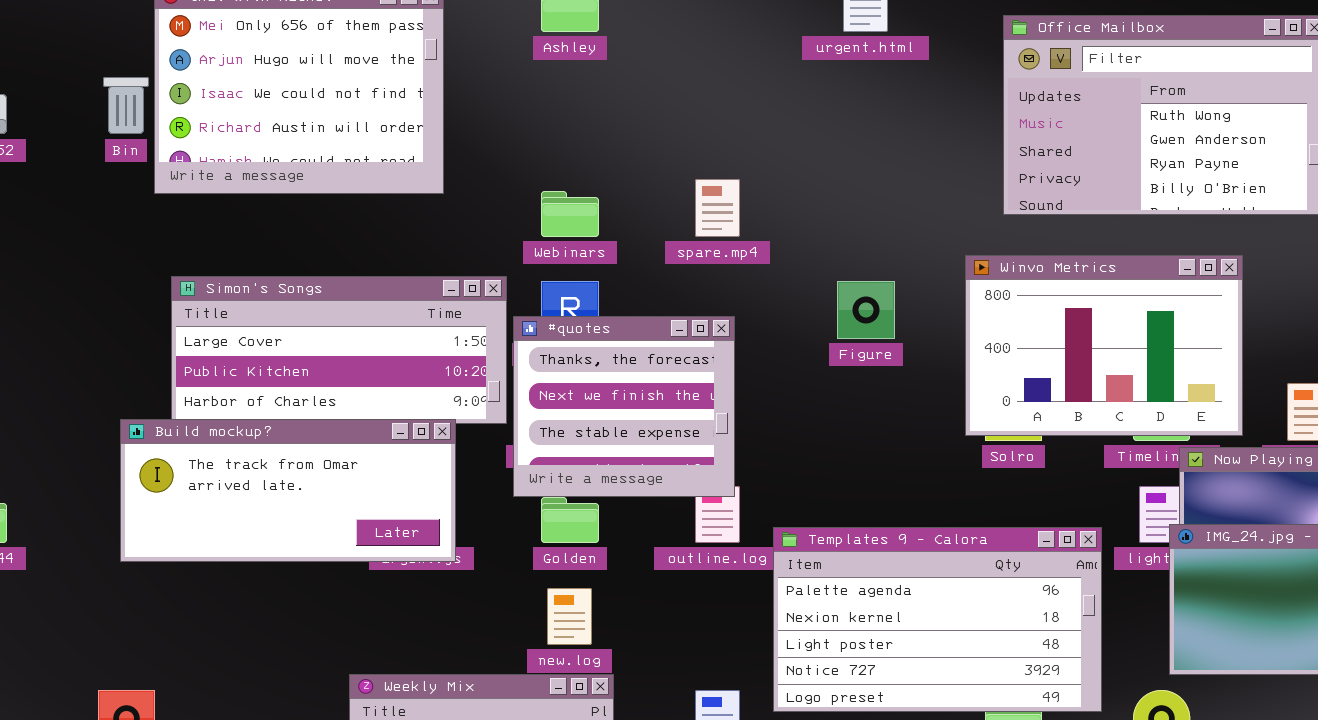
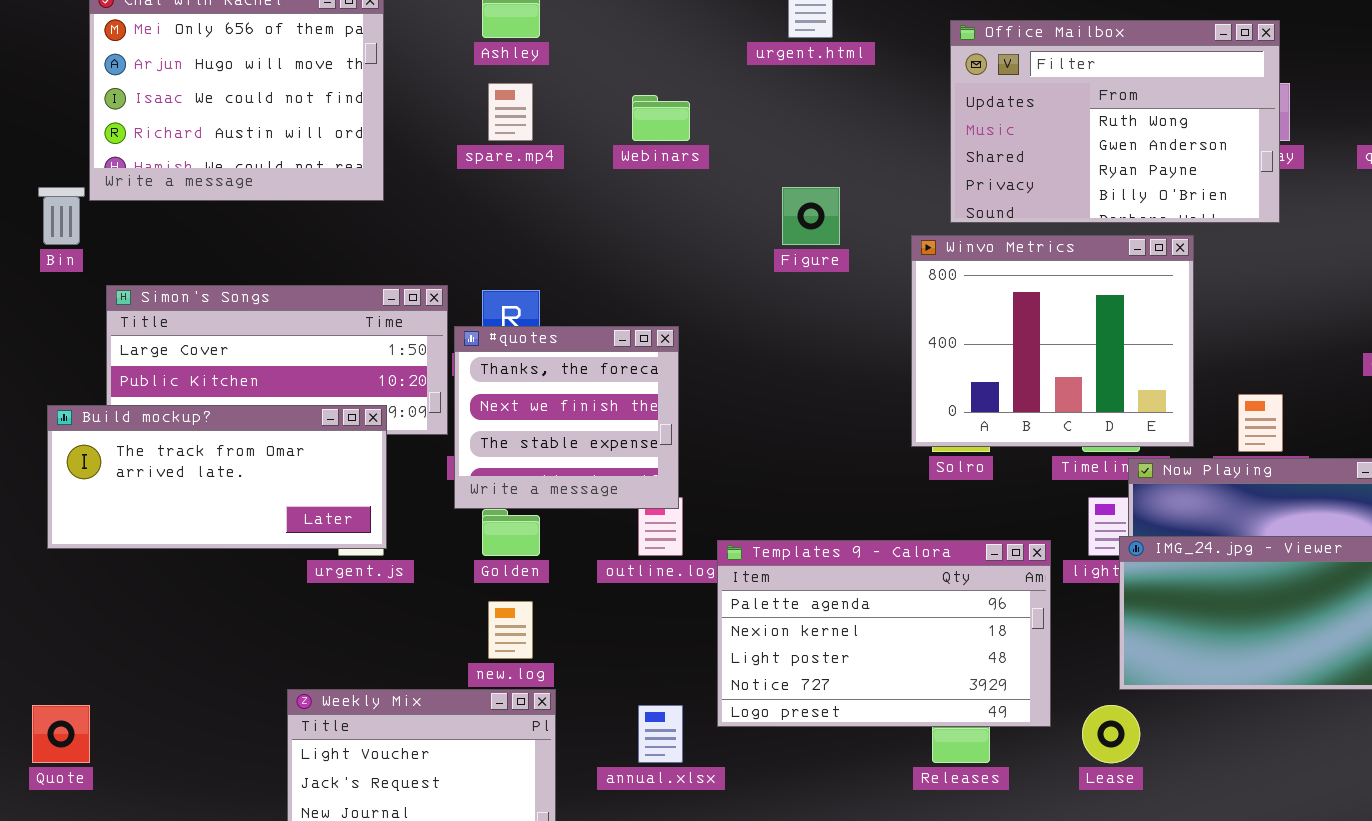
Bin: [103,77,149,134] -> [38,187,85,245], moved
spare.mp4: [695,179,740,237] -> [488,83,533,141], moved
Webinars: [541,191,599,237] -> [632,95,690,141], moved
Winvo Metrics: [965,255,1243,436] -> [911,235,1194,447], resized
Figure: [837,281,895,339] -> [782,187,840,245], moved
Build mockup?: [120,419,456,562] -> [47,405,387,549], moved

